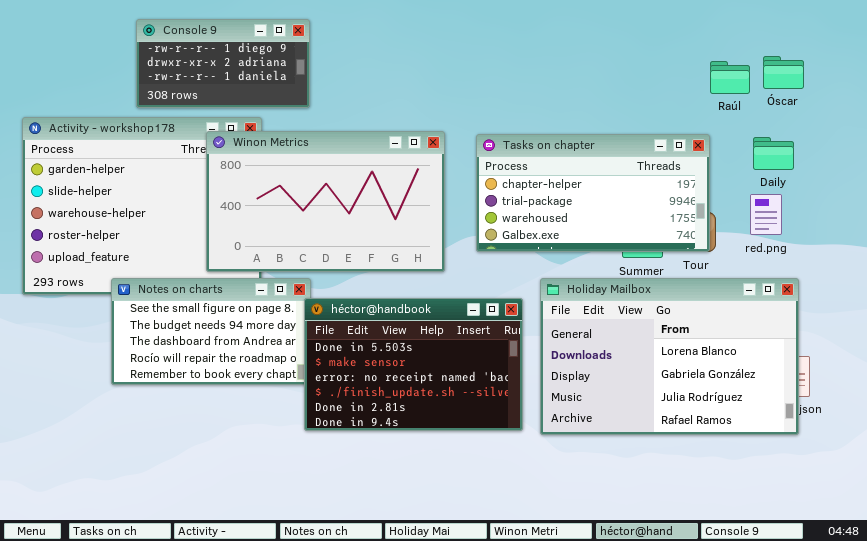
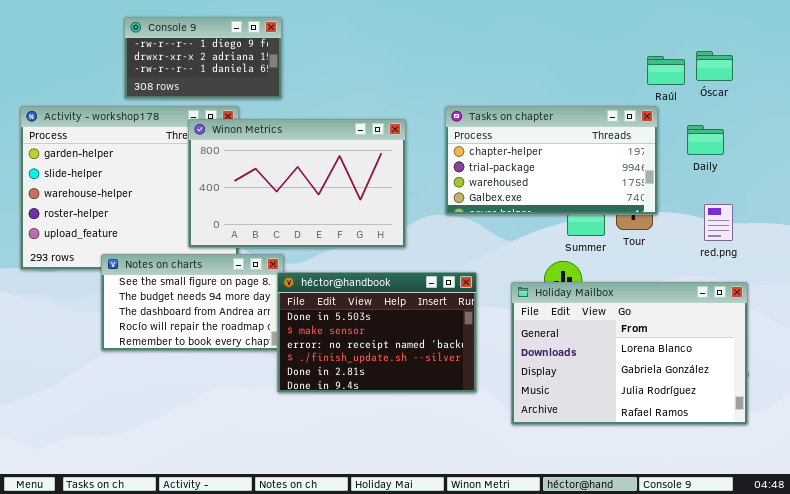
Tasks on chapter: [476,134,710,252] -> [445,106,658,215], moved
red.png: [750,194,782,235] -> [704,204,733,241], moved
Holiday Mailbox: [540,278,799,435] -> [511,282,748,425], moved

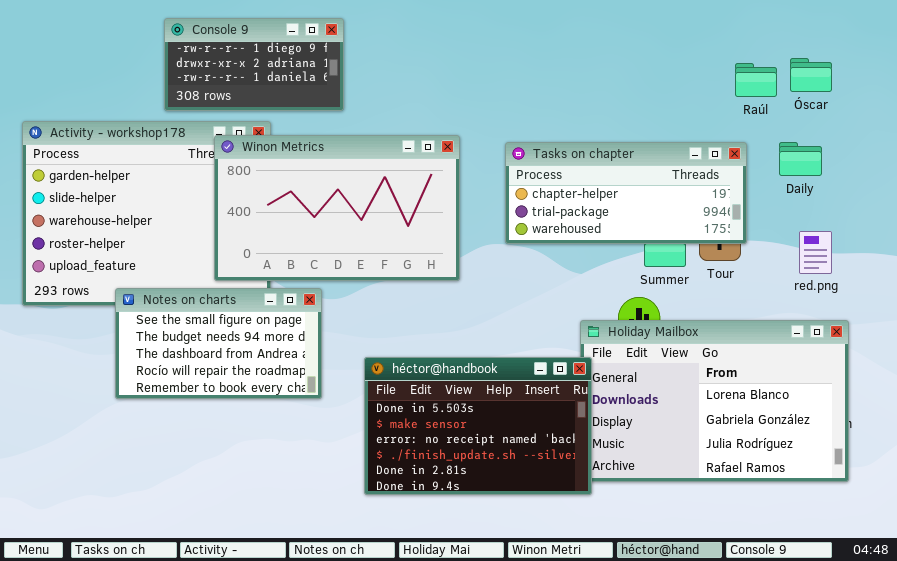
Console 9: [124,17,282,99] -> [164,18,344,111], moved
Tasks on chapter: [445,106,658,215] -> [505,142,747,244], resized
héctor@handbook: [277,272,477,393] -> [364,357,592,495], moved

